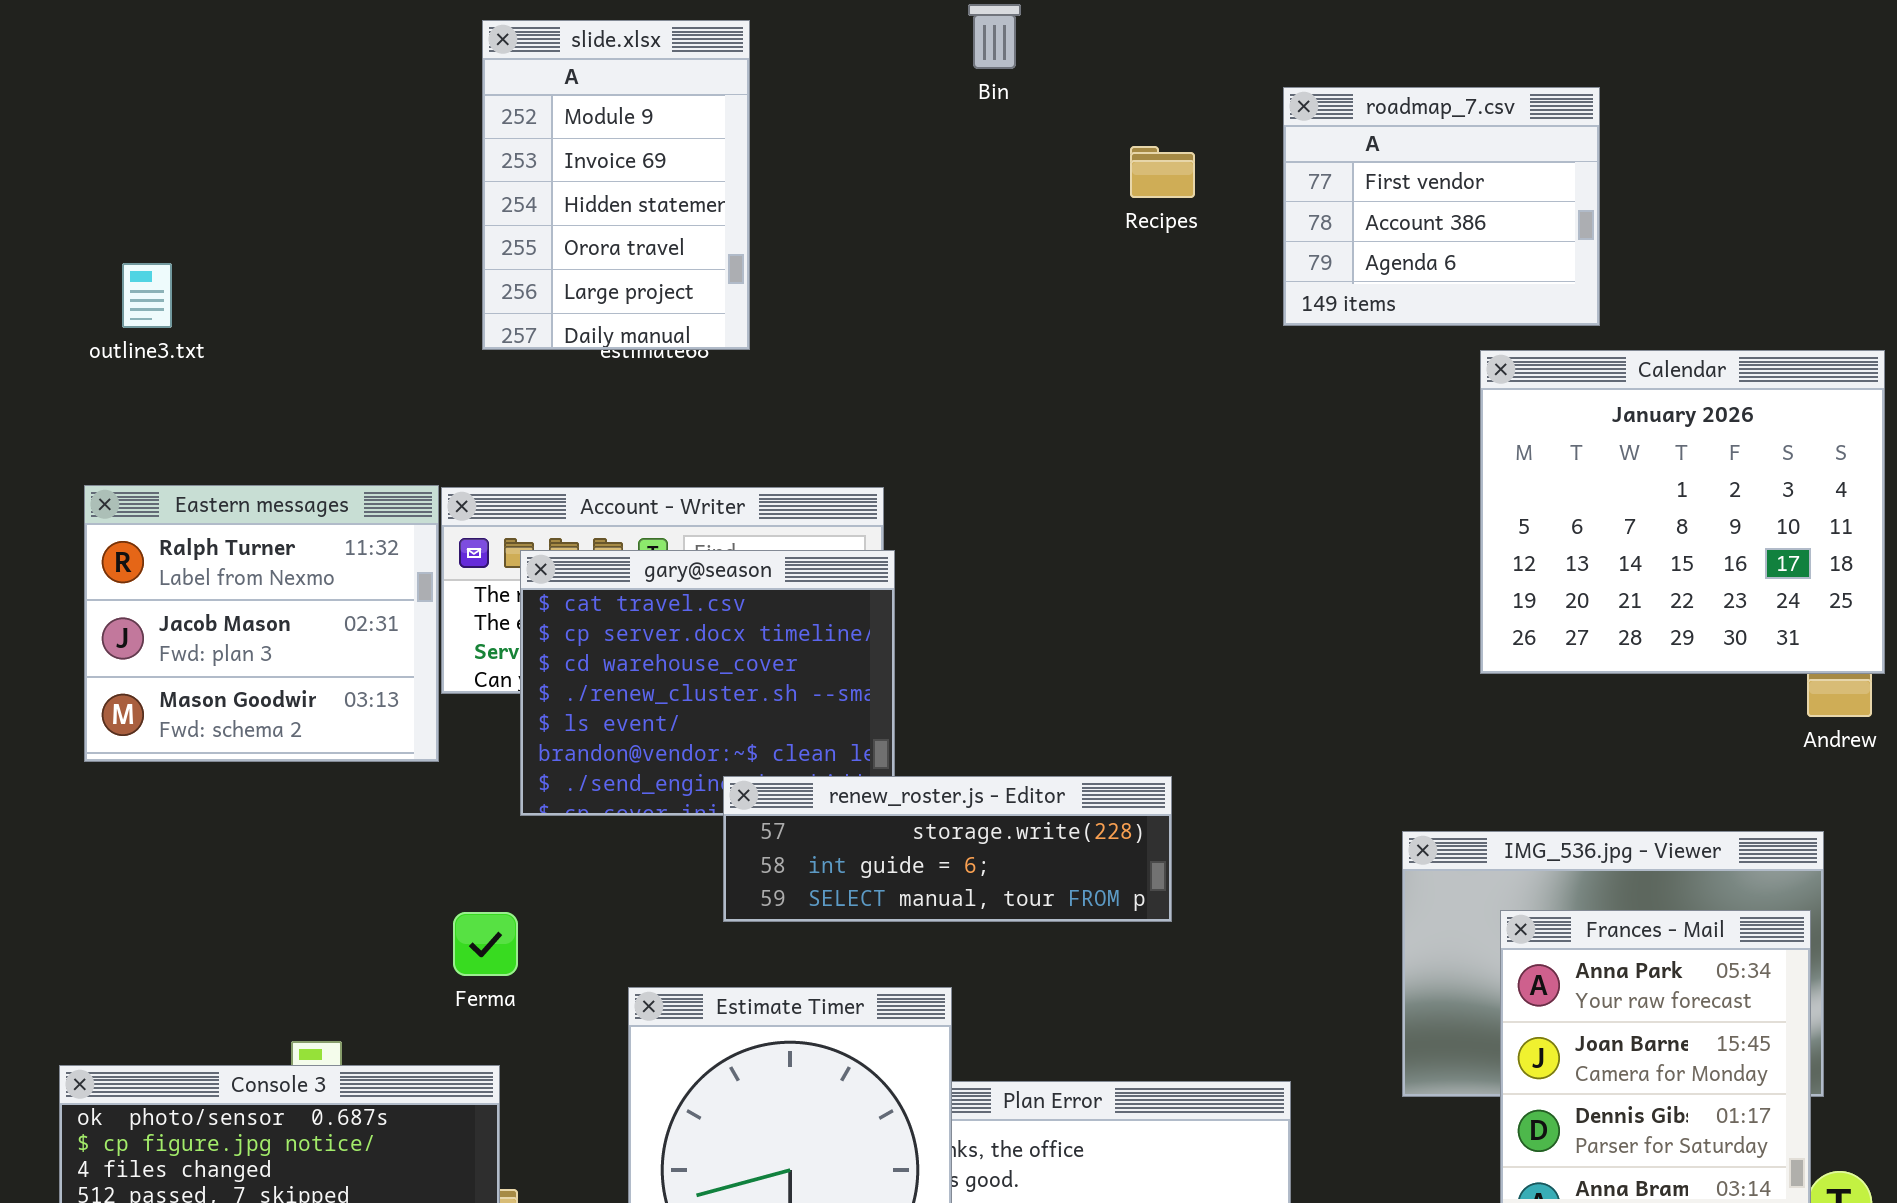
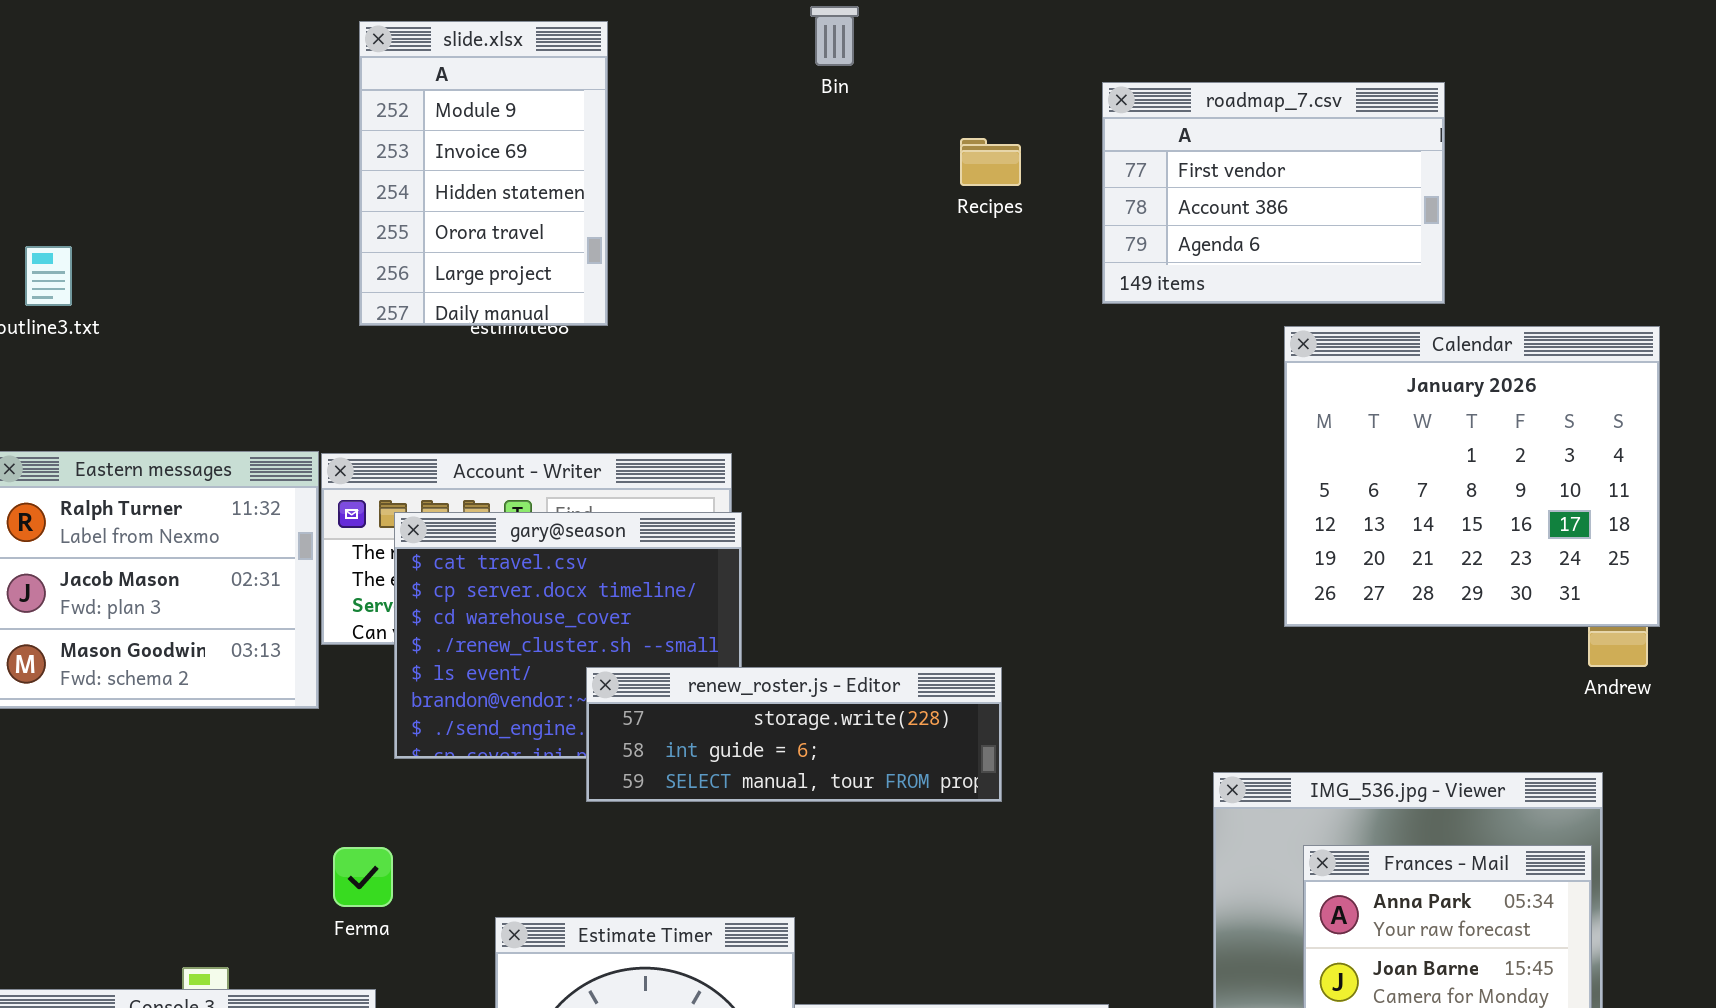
roadmap_7.csv: [1283,87,1600,326] -> [1102,82,1445,304], resized
renew_roster.js - Editor: [723,776,1172,922] -> [586,667,1002,802], moved

